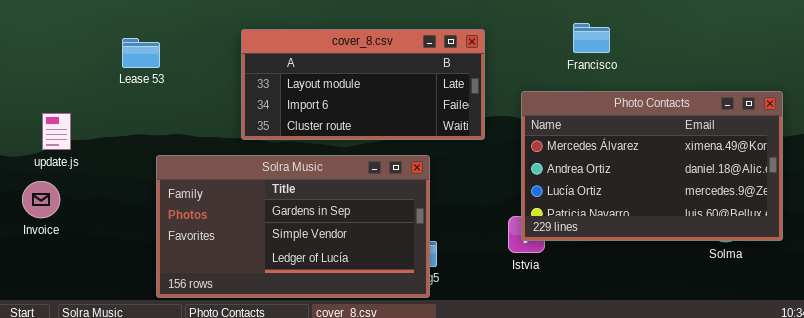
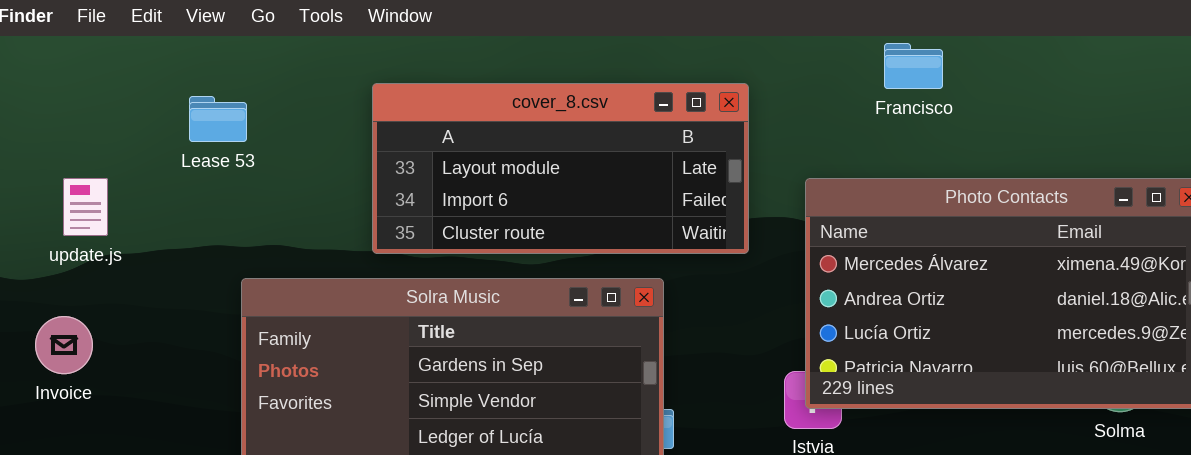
Francisco: [573,23,610,53] -> [884,43,943,89], moved
update.js: [42,113,71,150] -> [63,178,108,236], moved

